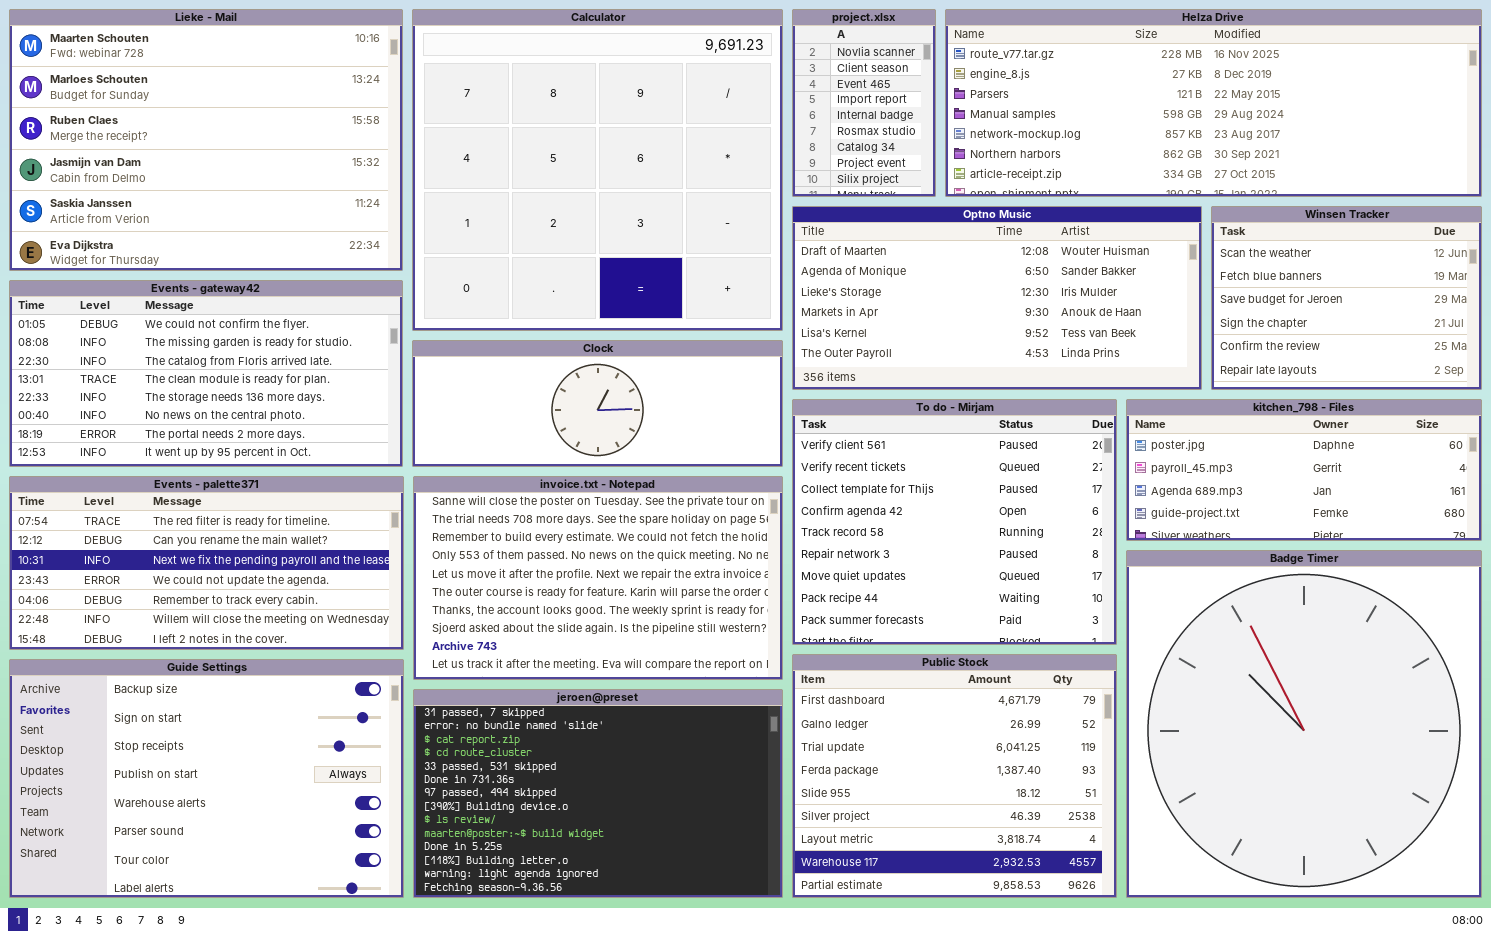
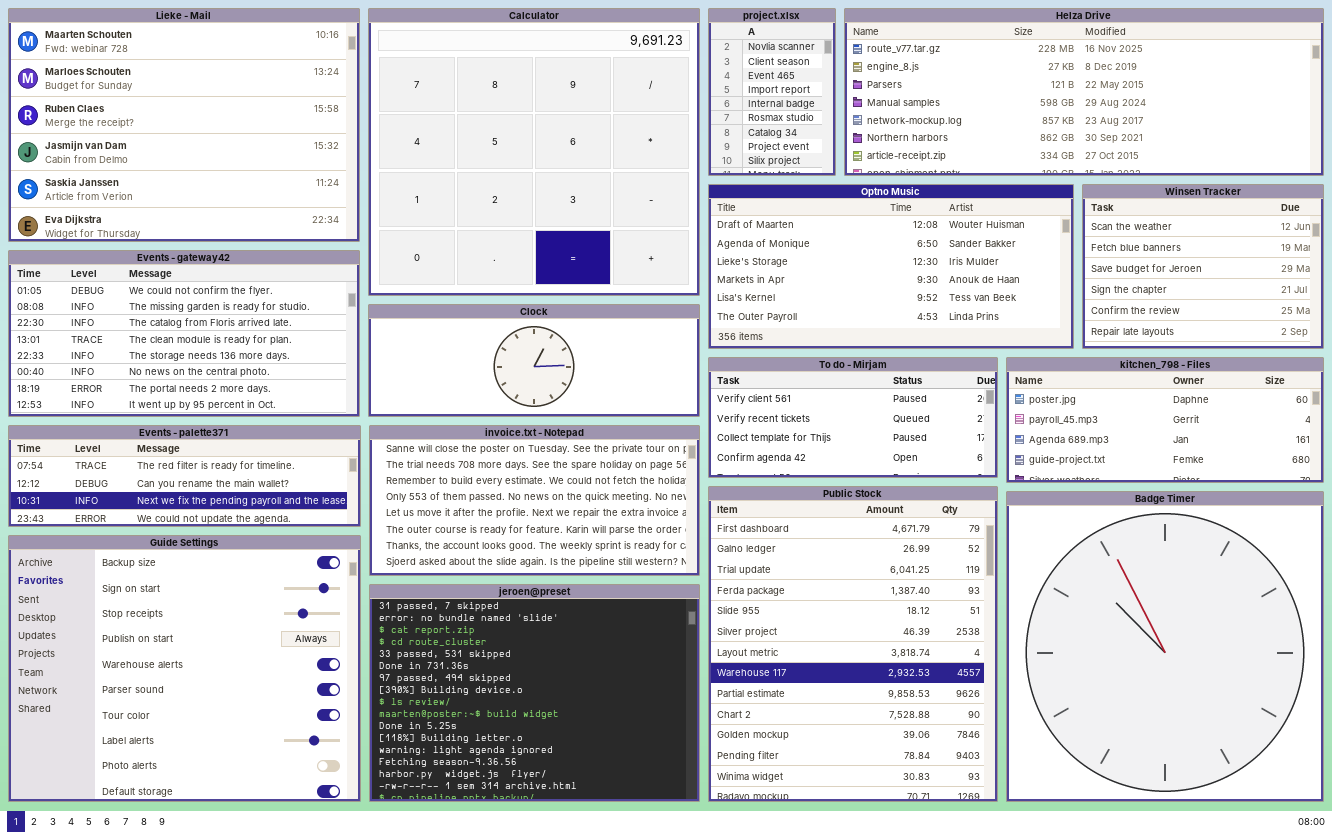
To do - Mirjam: [792,399,1117,645] -> [708,357,998,478], resized
Events - palette371: [9,476,404,650] -> [8,425,361,527], resized
invoice.txt - Notepad: [413,476,783,680] -> [369,425,700,576], resized
Public Stock: [792,654,1117,898] -> [708,486,998,802], resized
Guide Settings: [9,659,404,898] -> [8,535,361,802], resized
jeroen@preset: [413,689,783,898] -> [369,584,700,802], resized

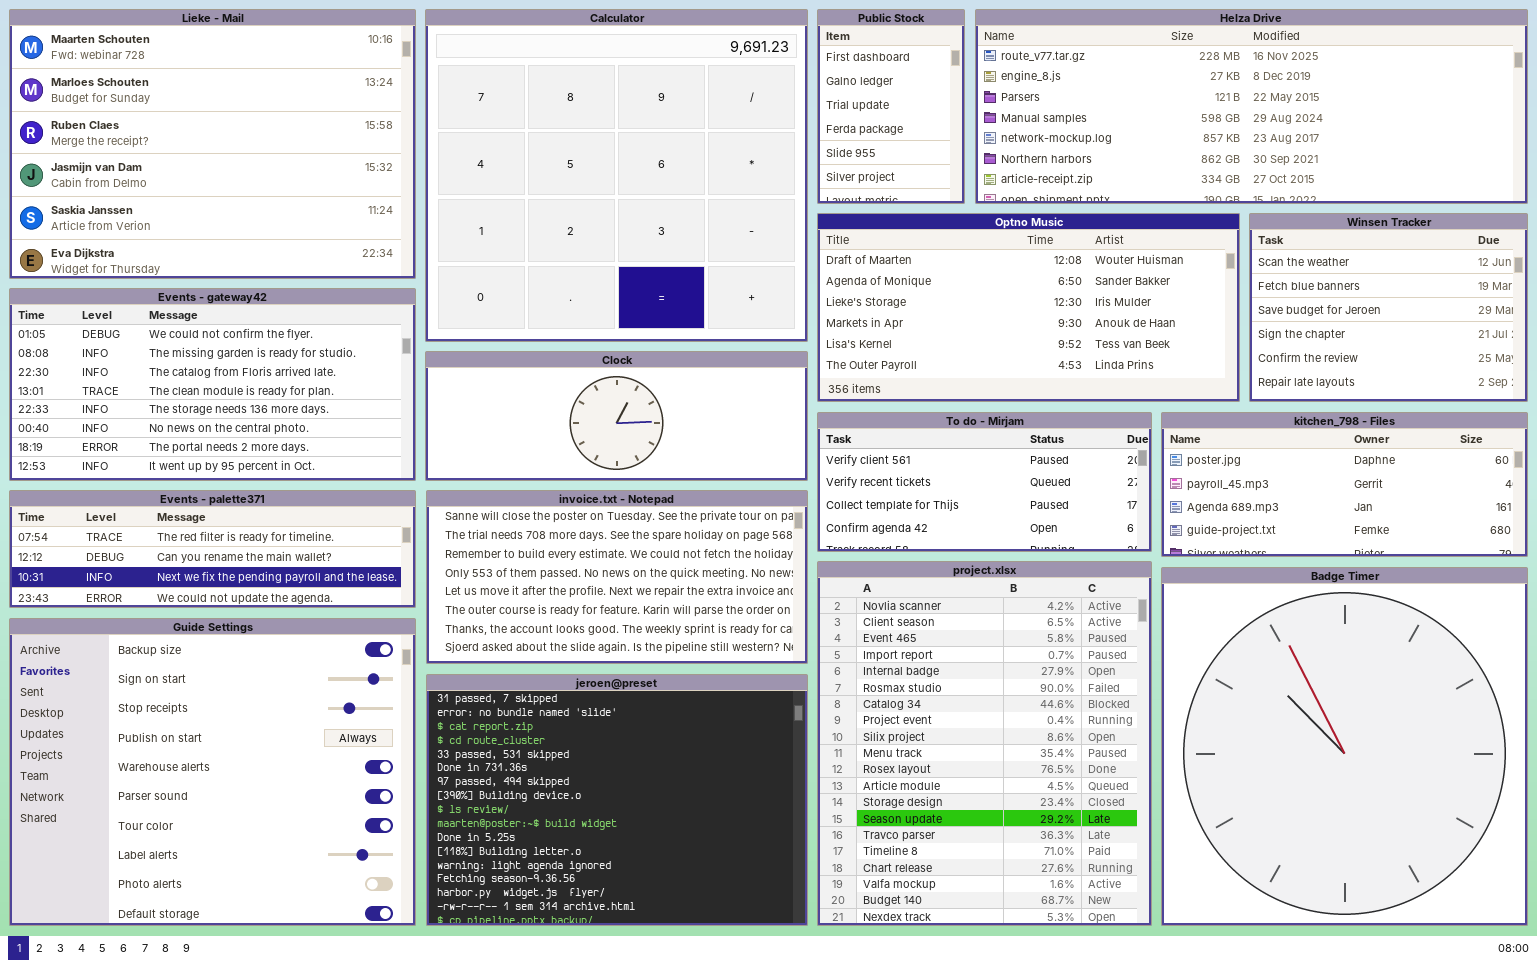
project.xlsx: [708,8,836,176] -> [817,561,1152,926], moved, resized
Public Stock: [708,486,998,802] -> [817,9,965,204], moved, resized

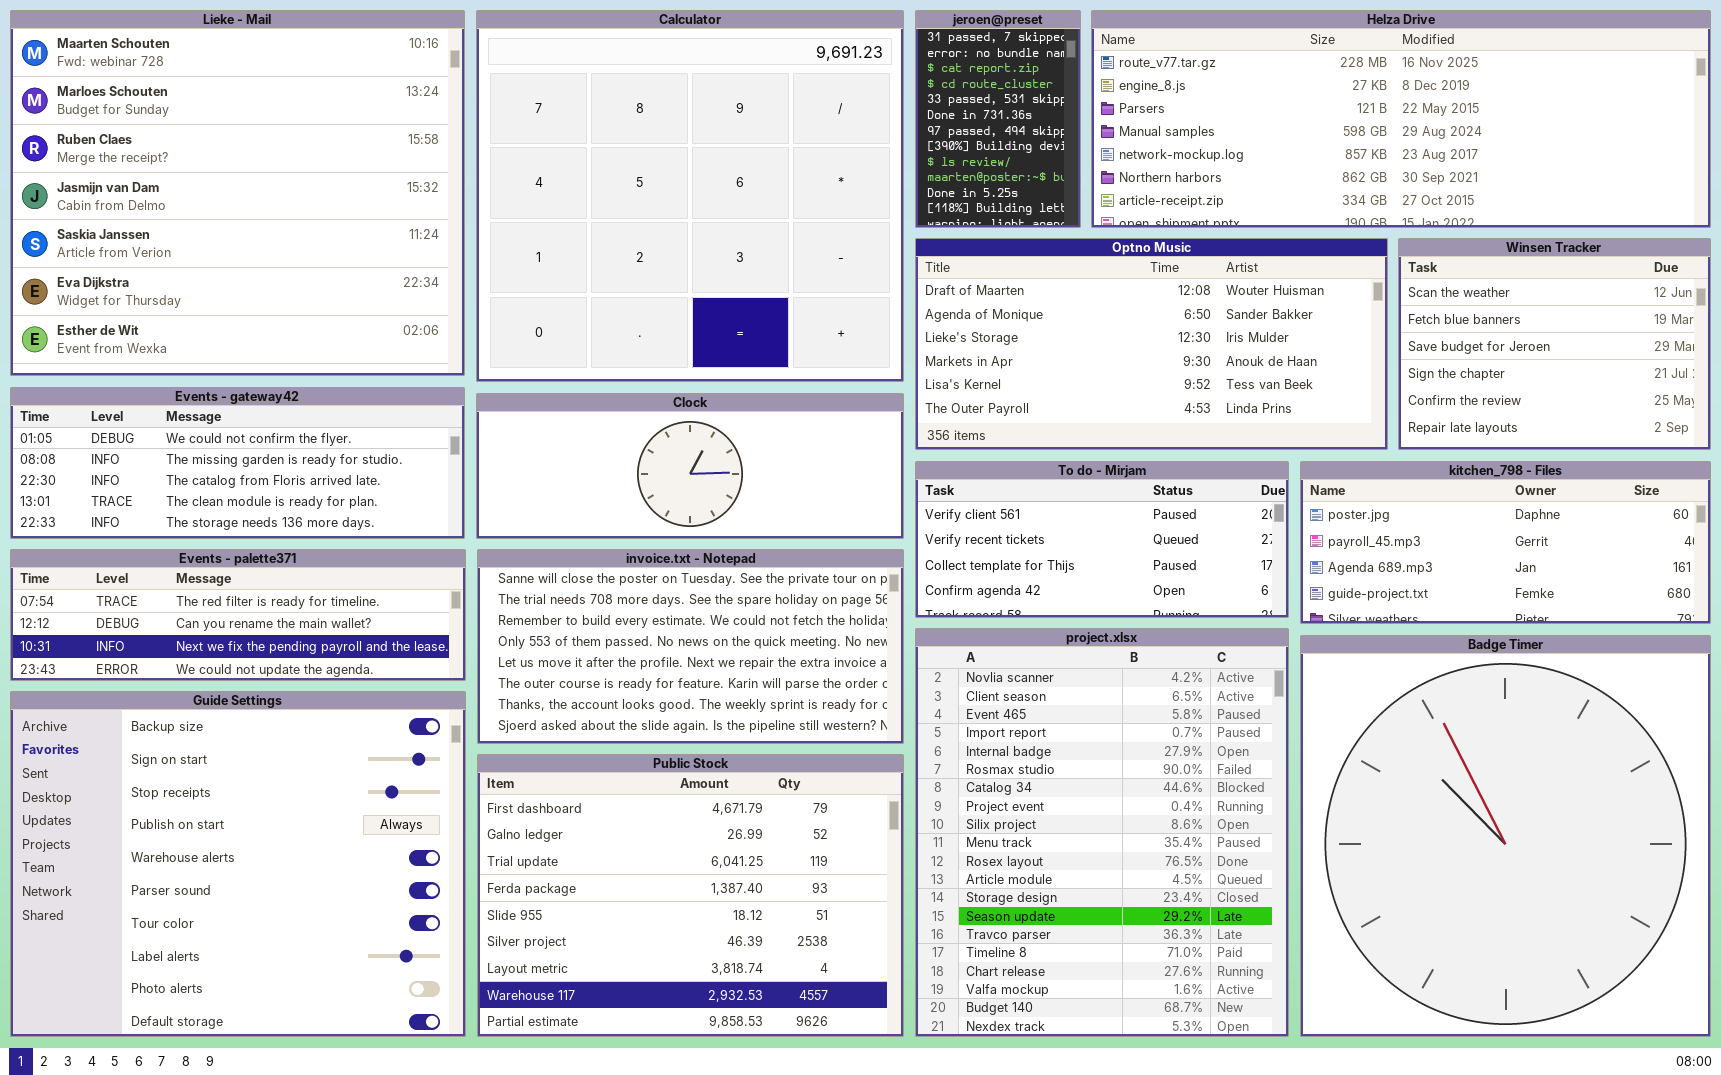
Lieke - Mail: [9,9,416,279] -> [10,10,465,376], resized
Public Stock: [817,9,965,204] -> [477,754,904,1037], moved, resized
Events - gateway42: [9,288,416,481] -> [10,387,465,539], resized
jeroen@preset: [426,674,808,926] -> [915,10,1081,228], moved, resized

